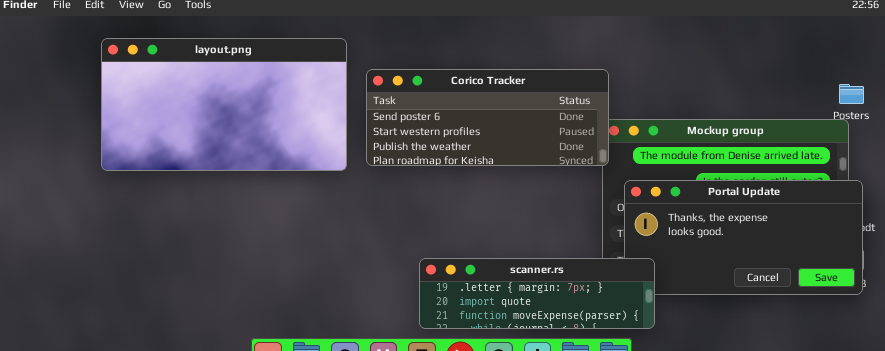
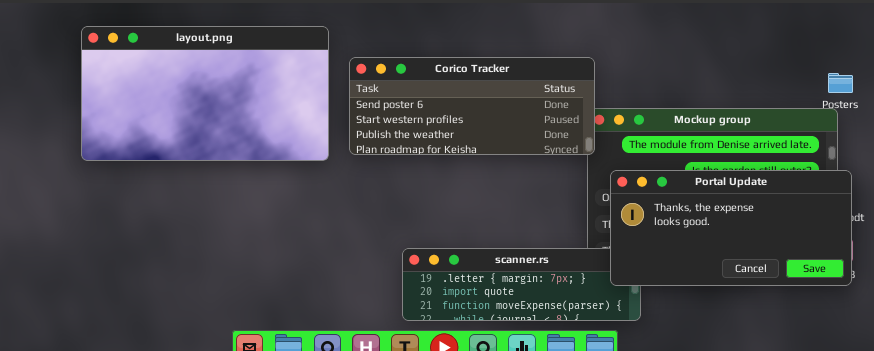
Portal Update: [624,180,863,295] -> [610,170,852,286], raised

